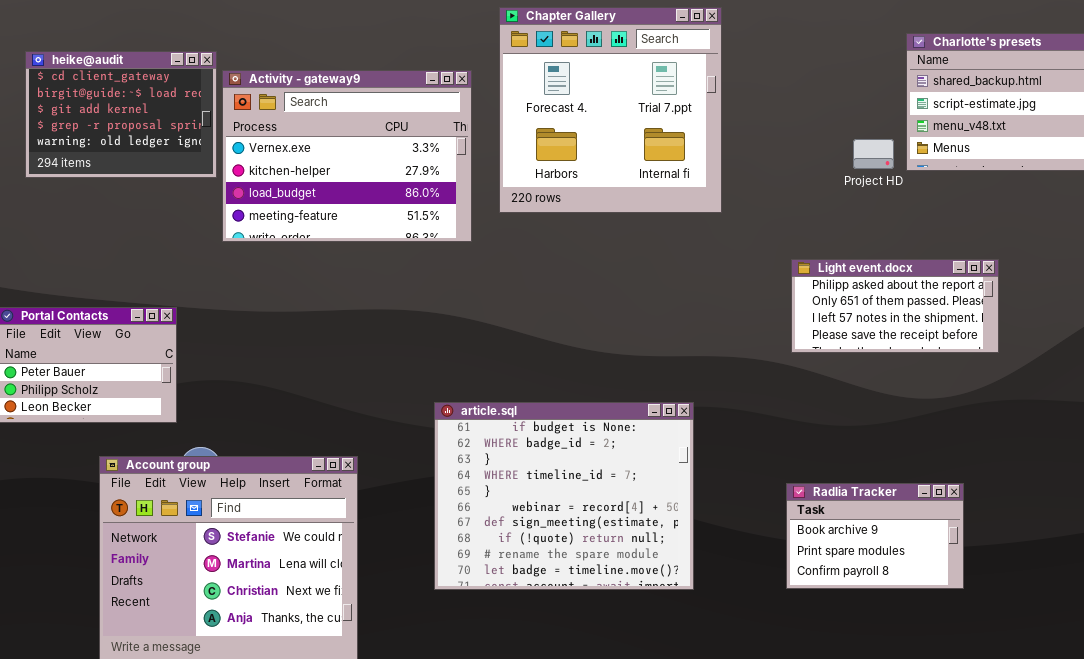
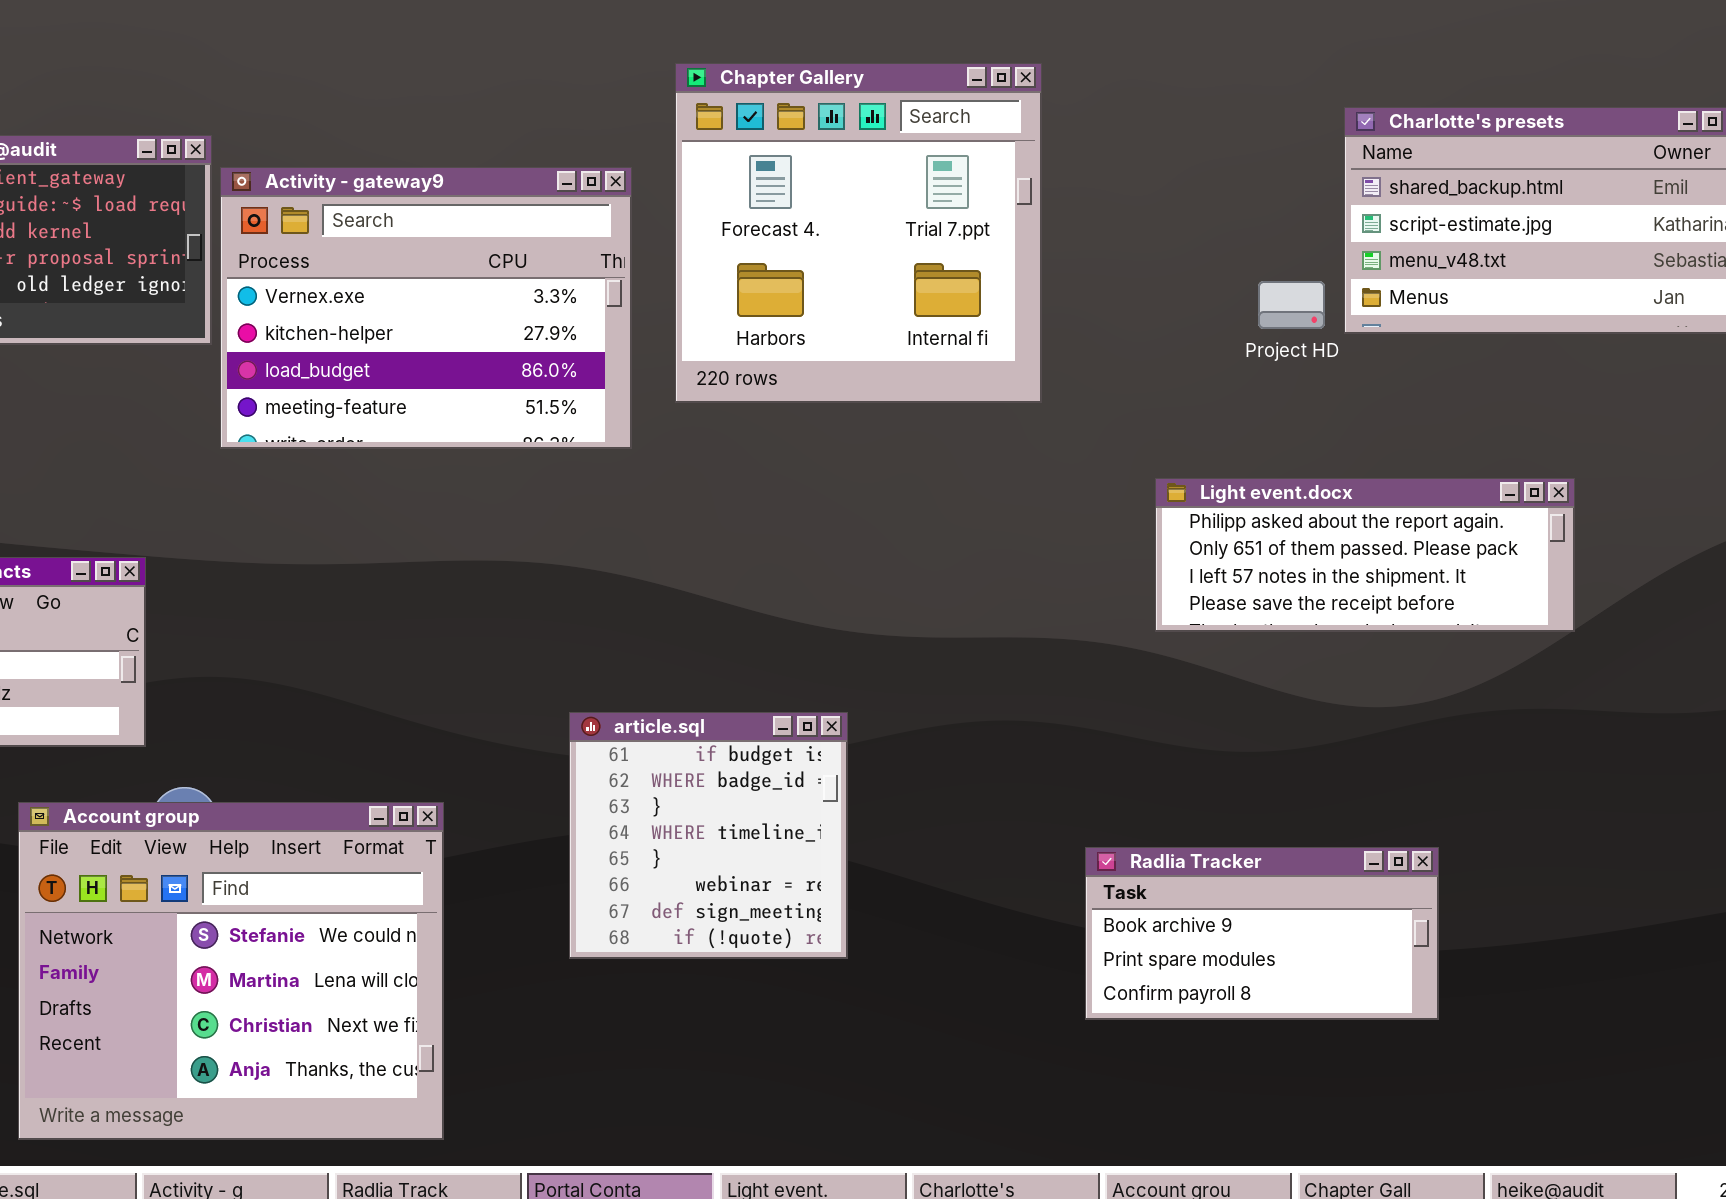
Light event.docx: [791,259,999,353] -> [1155,478,1575,632], resized
article.sql: [434,402,694,590] -> [569,712,848,959], resized
Radlia Tracker: [786,483,964,589] -> [1085,847,1439,1020], resized

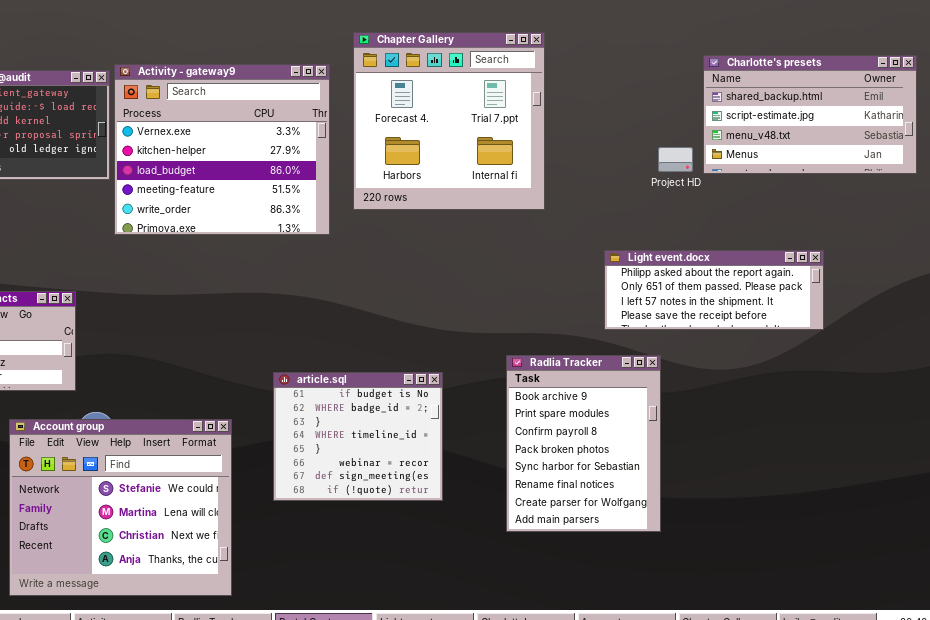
Activity - gateway9: [220,167,632,449] -> [114,64,330,235], resized
article.sql: [569,712,848,959] -> [273,372,443,501], resized
Radlia Tracker: [1085,847,1439,1020] -> [506,355,661,532], moved, resized

